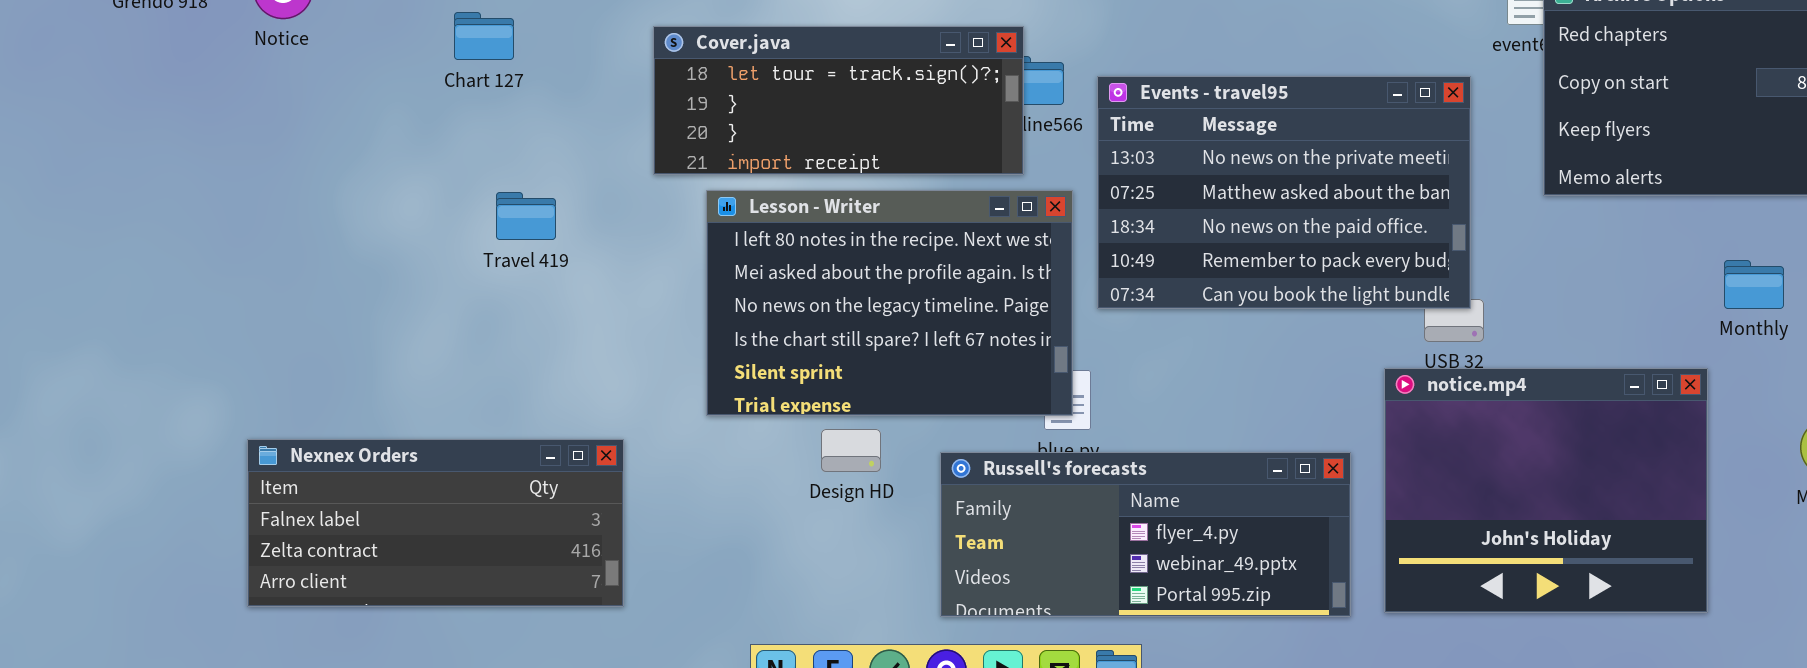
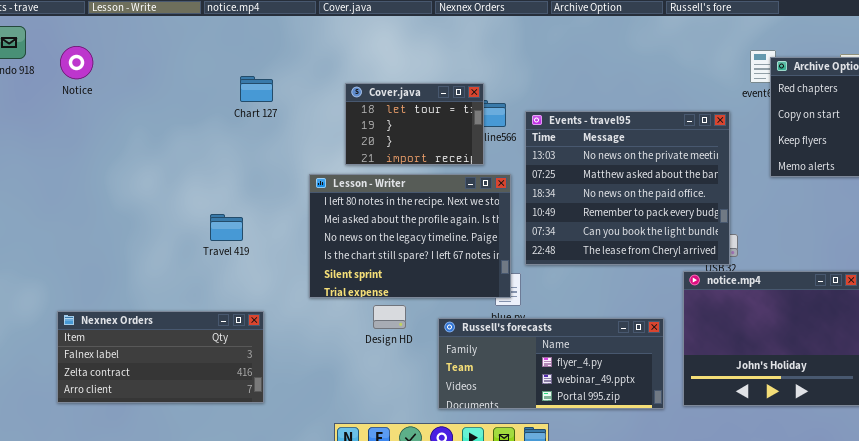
Chart 127: [454,12,514,60] -> [240,76,273,102], moved
Cover.java: [653,26,1024,175] -> [345,83,484,165], resized
Events - travel95: [1097,76,1471,309] -> [525,111,730,265], resized
Travel 419: [496,192,556,240] -> [210,214,243,241], moved

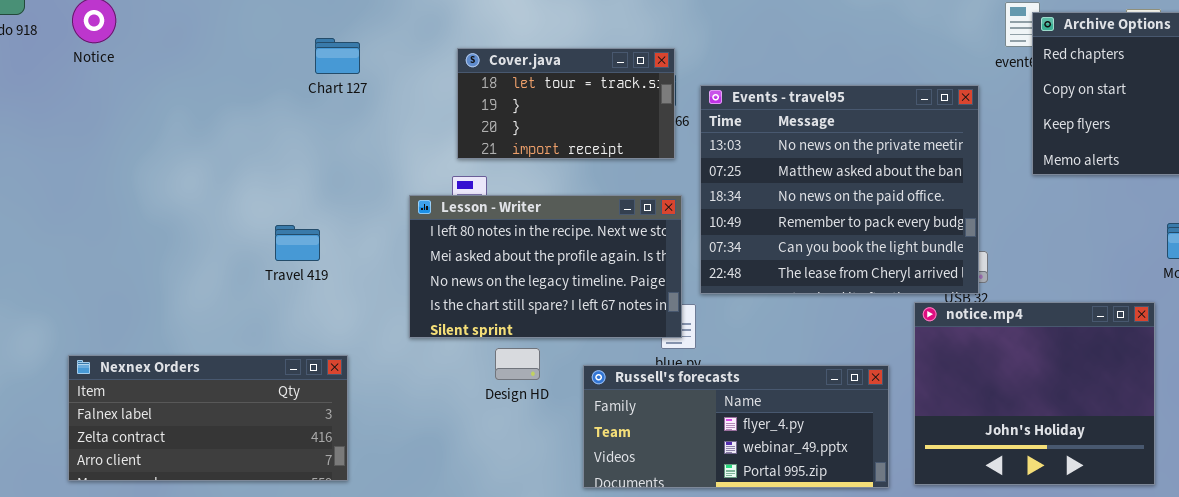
Cover.java: [345,83,484,165] -> [457,48,675,159], resized
Lesson - Writer: [309,174,511,298] -> [409,195,682,338], resized

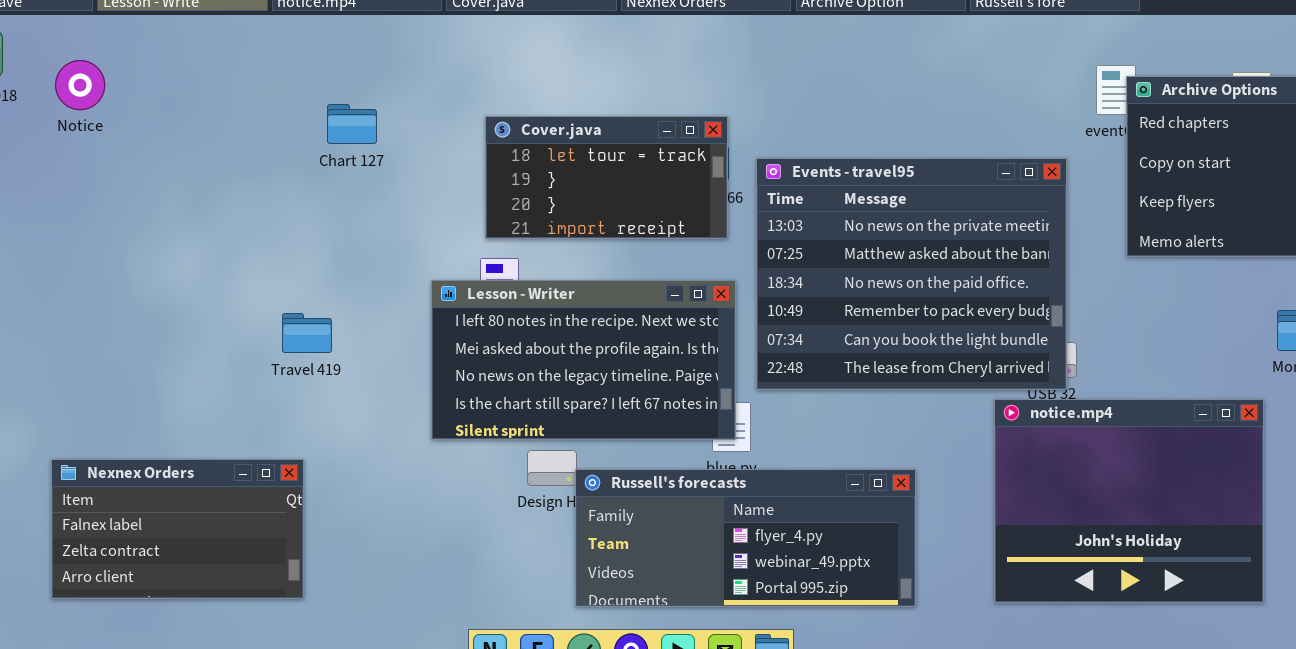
Nexnex Orders: [68,355,348,481] -> [51,459,304,599], resized
Russell's forecasts: [583,365,889,488] -> [575,469,916,607], moved

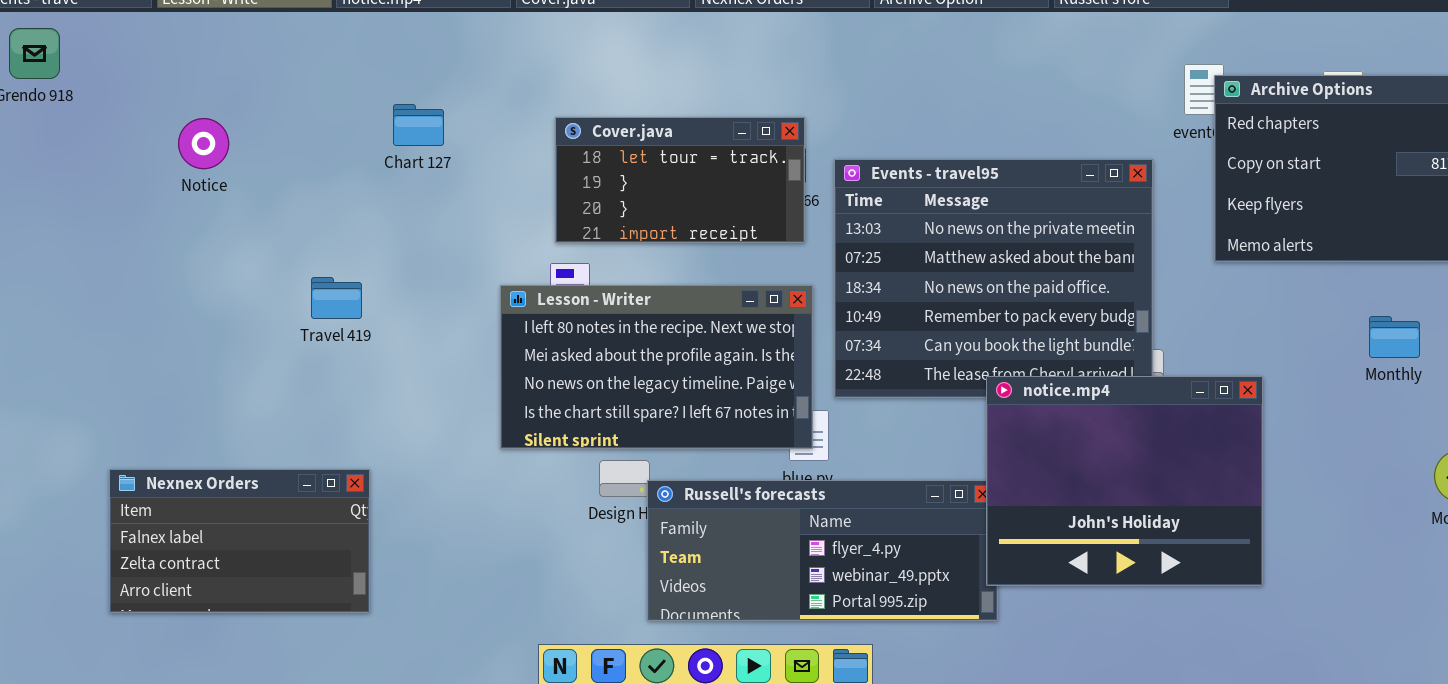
Notice: [55,60,105,110] -> [178,118,229,169], moved
Travel 419: [282,313,332,353] -> [311,277,362,319], moved
notice.mp4: [994,399,1264,603] -> [986,376,1263,586], moved

